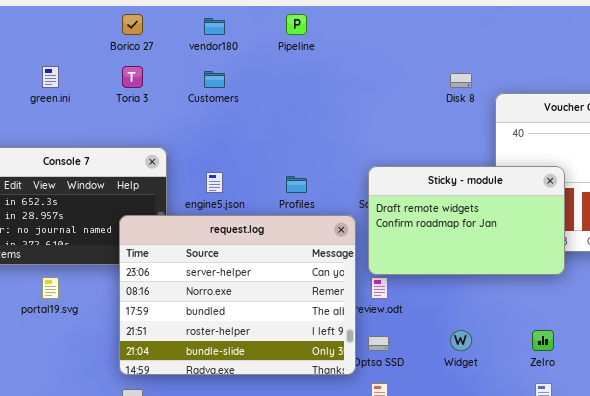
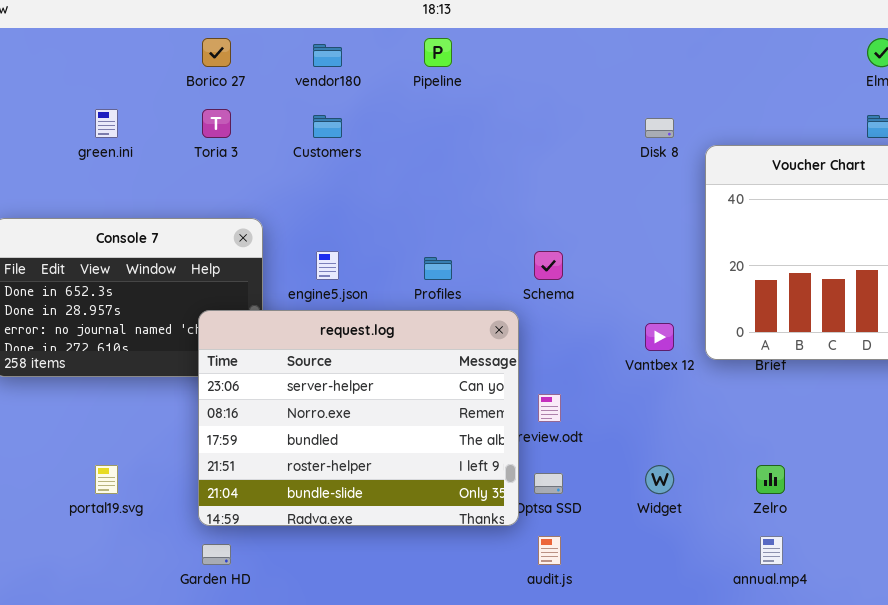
Sticky - module: [368,166,565,275] -> none, closed
portal19.svg: [42,277,59,299] -> [95,465,118,494], moved

